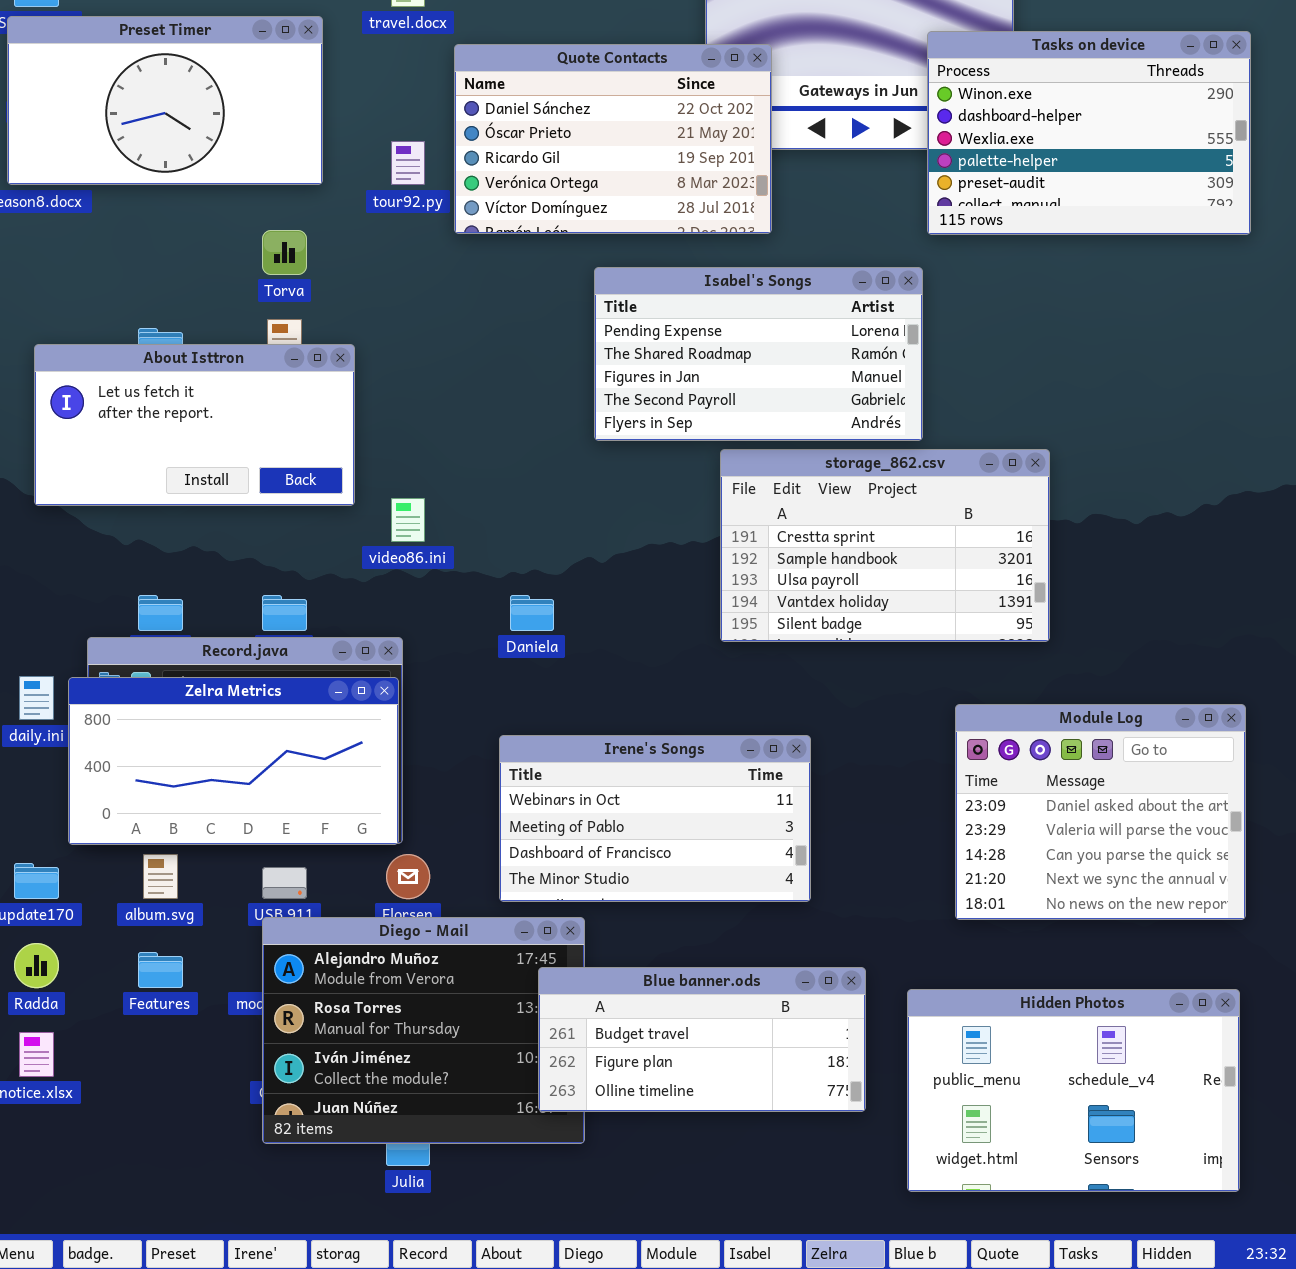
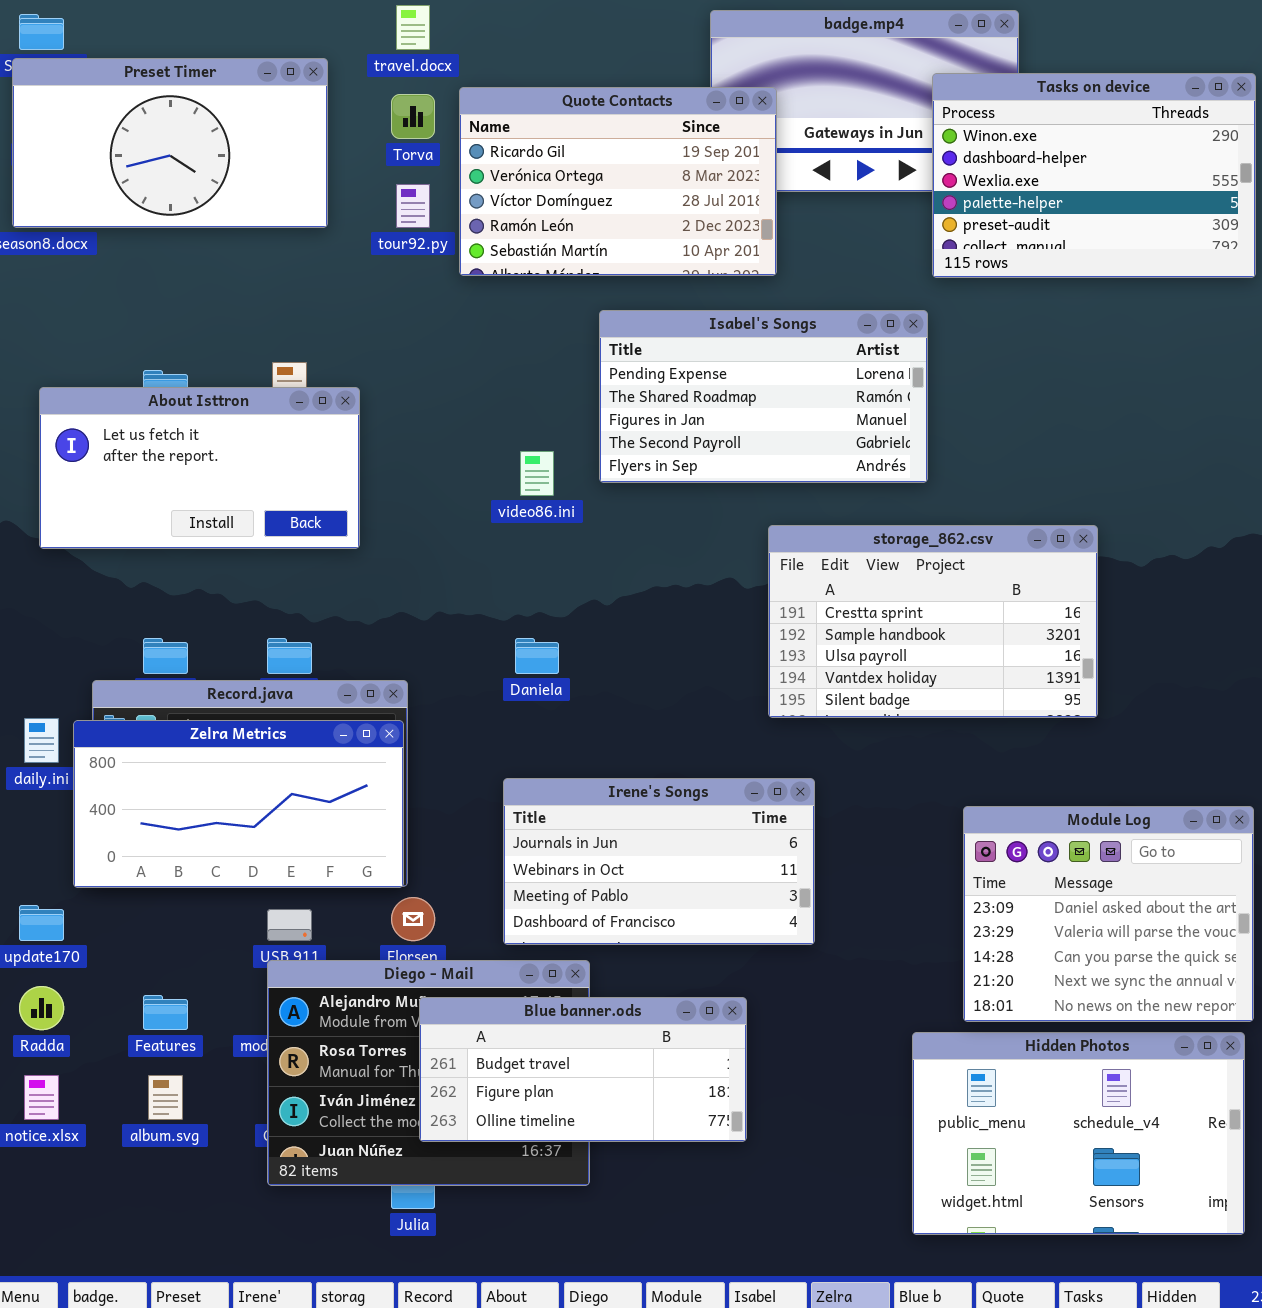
Quote Contacts: [454,44,772,234] -> [459,87,777,276], scrolled down 2 rows
Torva: [262,230,307,275] -> [391,94,435,139], moved
storage_862.csv: [720,449,1050,642] -> [768,525,1098,718], moved
video86.ini: [391,498,425,542] -> [520,451,554,496], moved
Module Log: [955,704,1246,920] -> [963,806,1254,1022], moved
Irene's Songs: [499,735,811,902] -> [503,778,815,945], scrolled up 1 row
album.svg: [143,854,178,899] -> [148,1075,183,1120], moved
Blue banner.ods: [538,967,866,1112] -> [419,997,747,1142], moved

